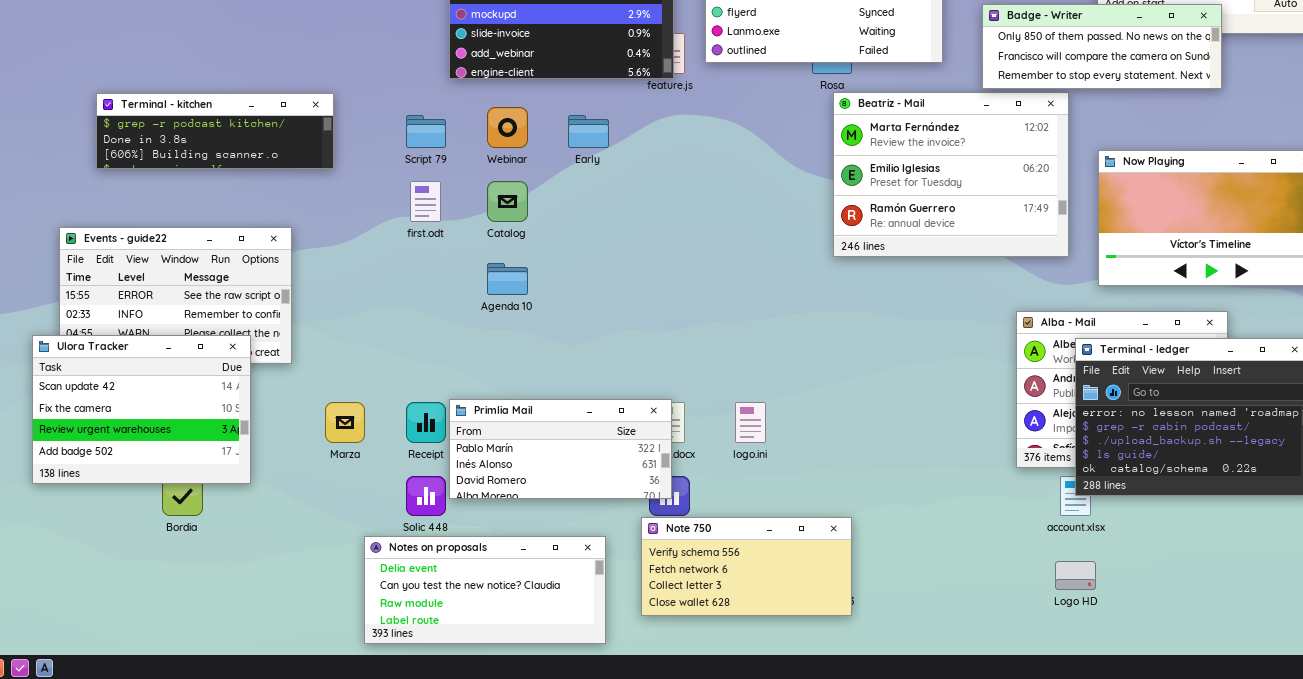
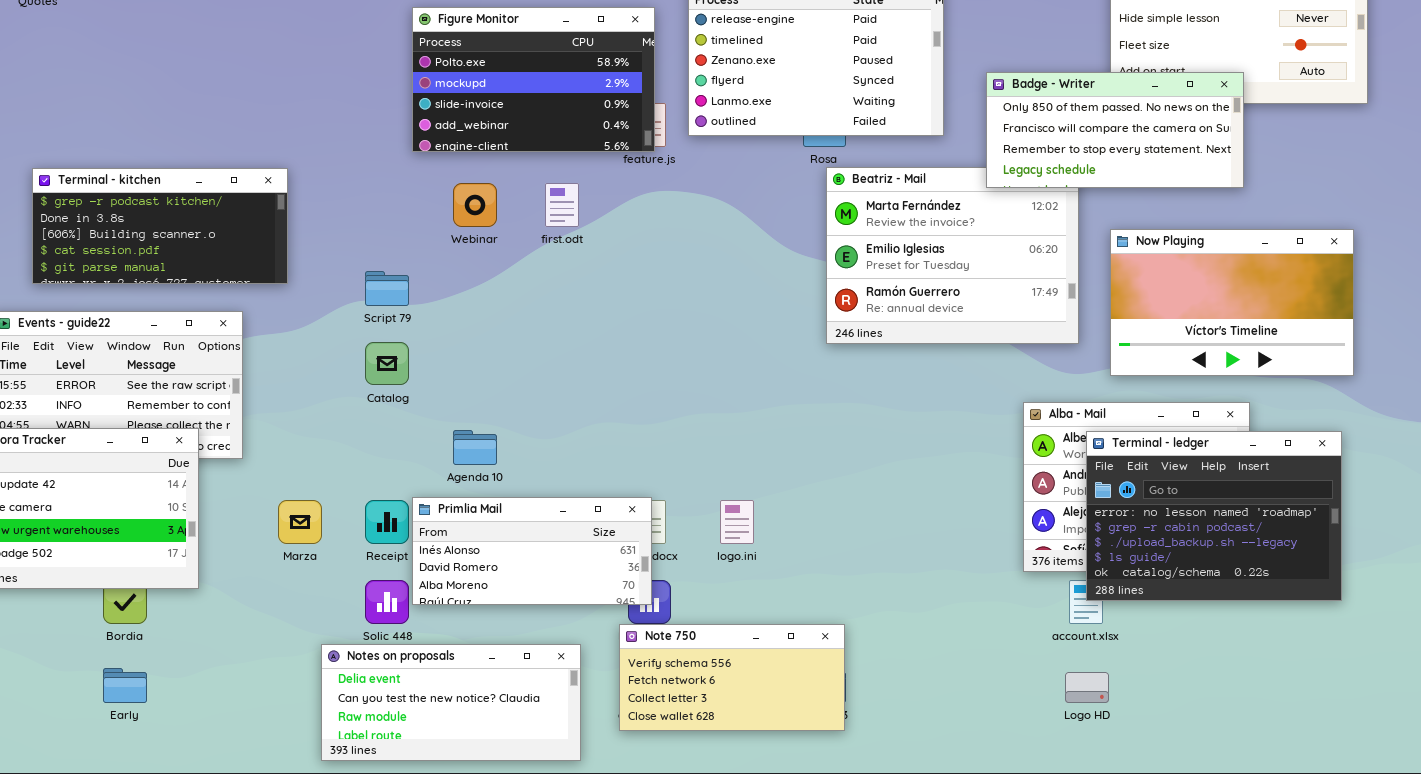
Badge - Writer: [982,4,1222,89] -> [986,72,1244,188], resized
Terminal - kitchen: [96,93,334,169] -> [32,168,288,284], resized
Script 79: [406,115,446,148] -> [365,271,409,306], moved
Early: [568,115,609,148] -> [103,668,147,703], moved
first.odt: [410,181,441,222] -> [545,183,579,227], moved
Catalog: [487,181,528,222] -> [365,342,409,385], moved
Agenda 10: [487,263,528,295] -> [453,430,497,465], moved
Primlia Mail: [449,399,672,499] -> [412,497,652,605], scrolled down 1 row

